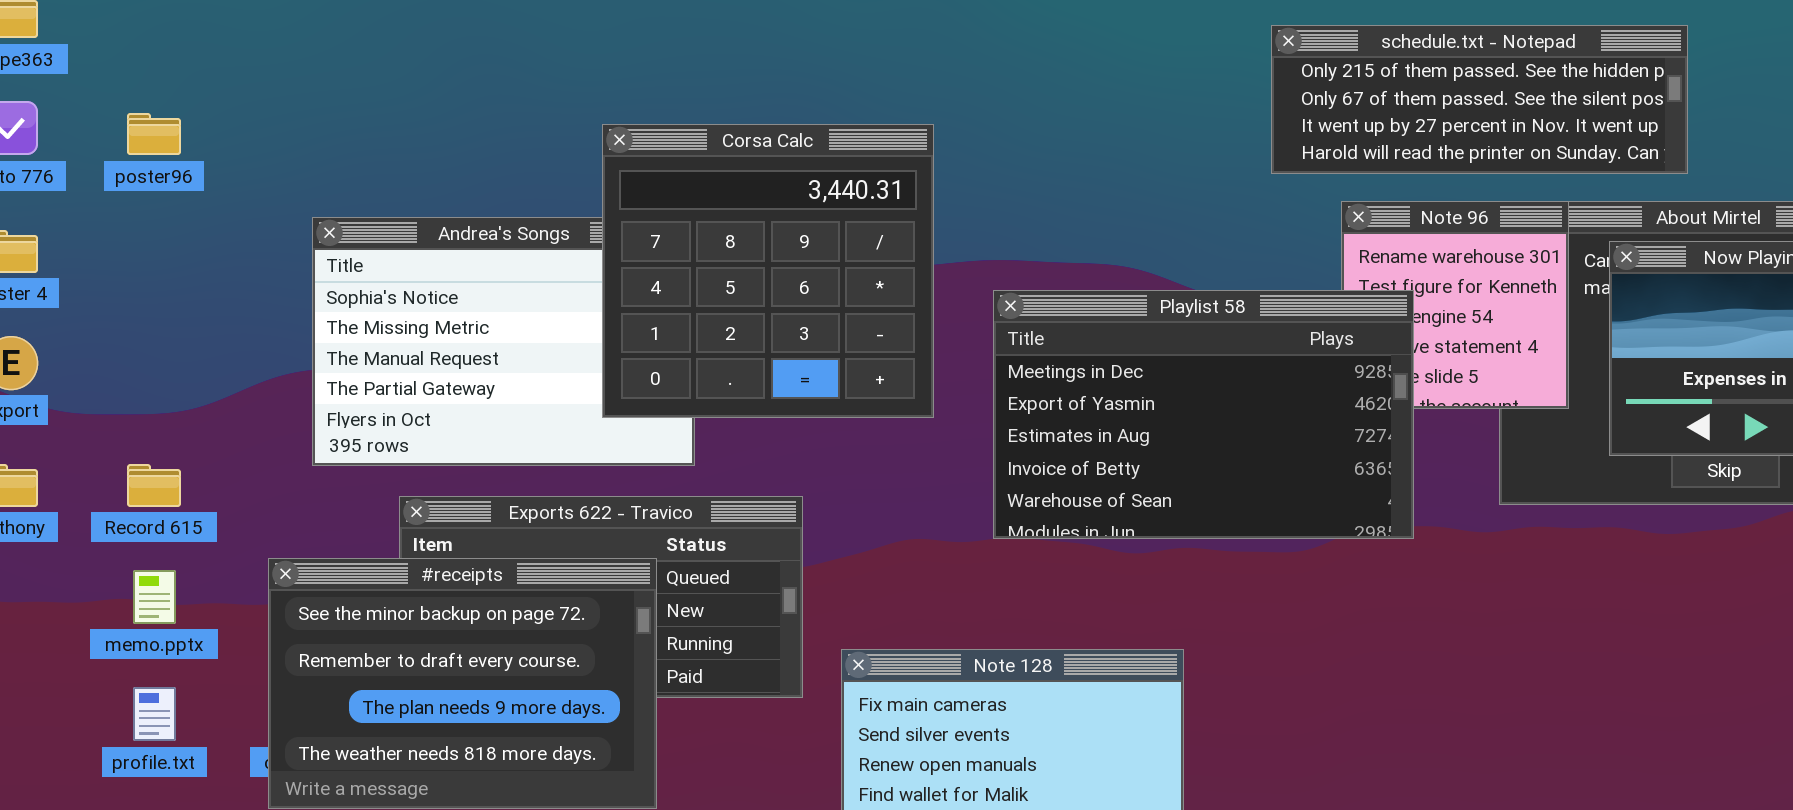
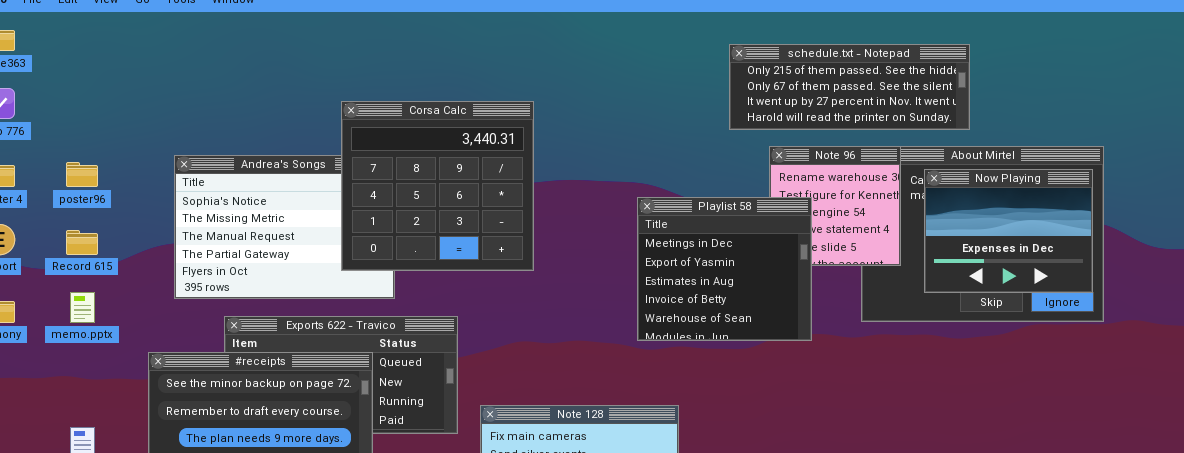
poster96: [127,113,181,155] -> [66,162,98,187], moved
Playlist 58: [993,290,1414,539] -> [637,197,812,341], resized
Record 615: [127,464,181,507] -> [66,230,98,255], moved
memo.pptx: [133,570,176,624] -> [70,292,95,323], moved

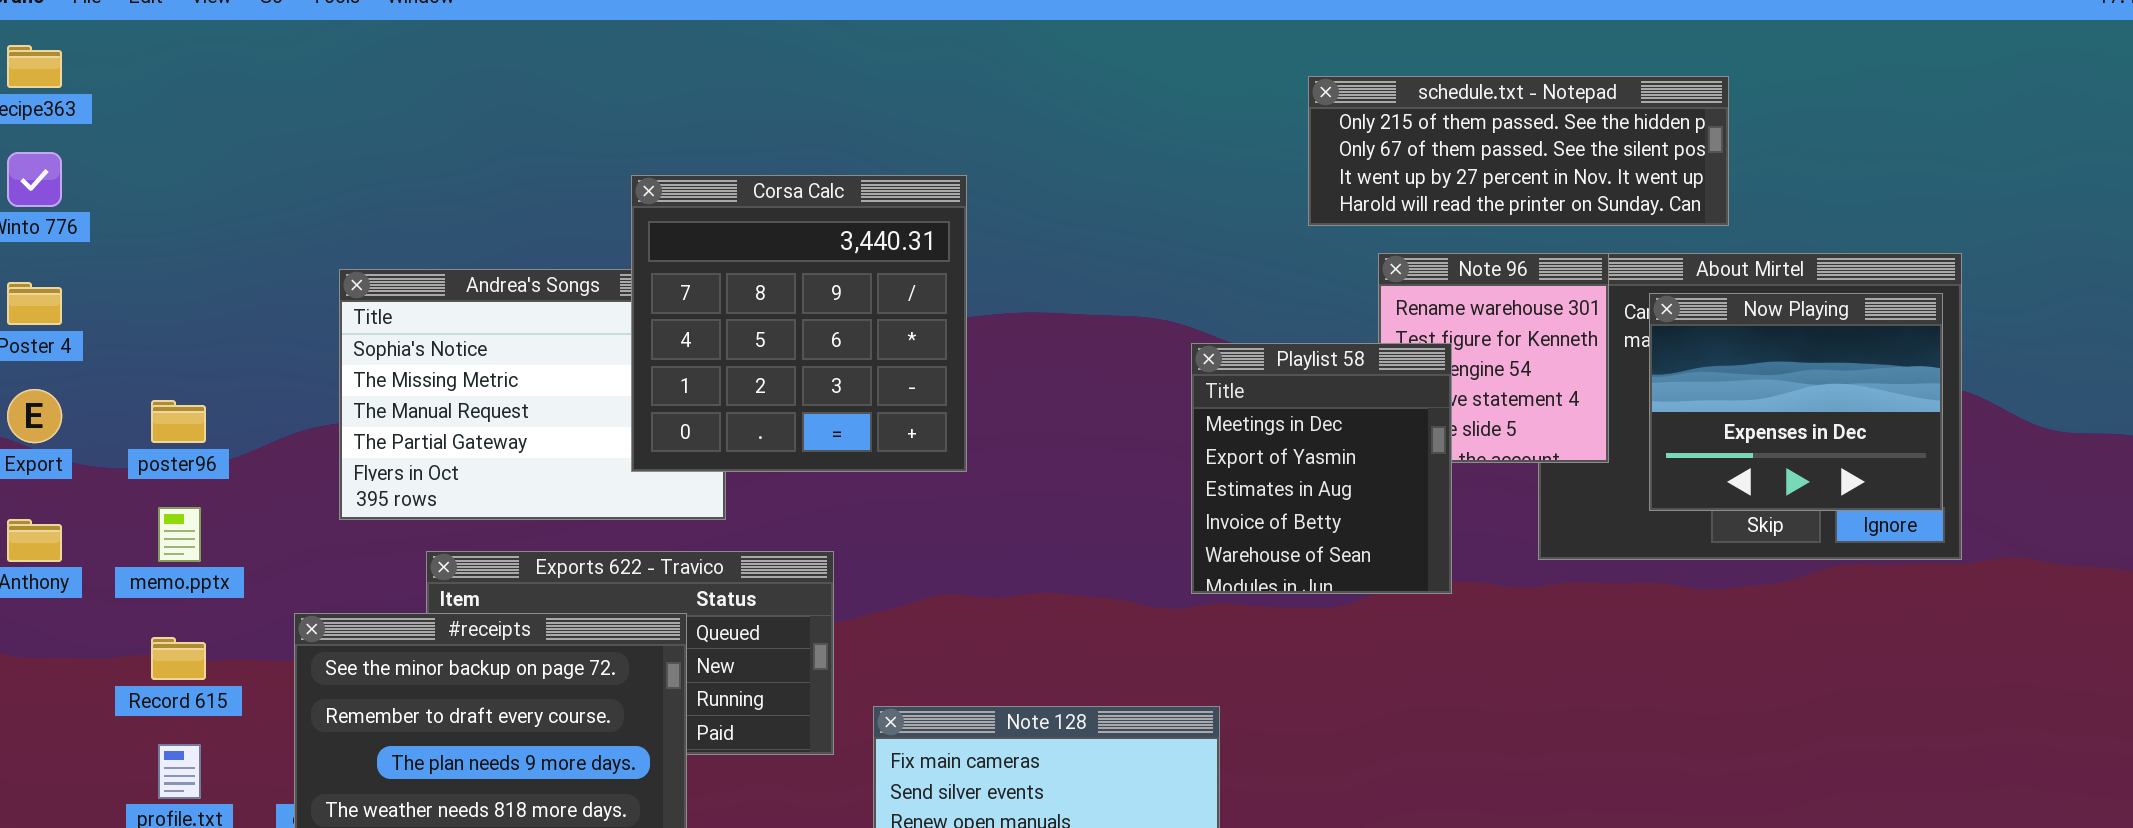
poster96: [66,162,98,187] -> [151,400,206,443], moved
Playlist 58: [637,197,812,341] -> [1191,343,1452,594], resized
Record 615: [66,230,98,255] -> [151,637,206,680], moved

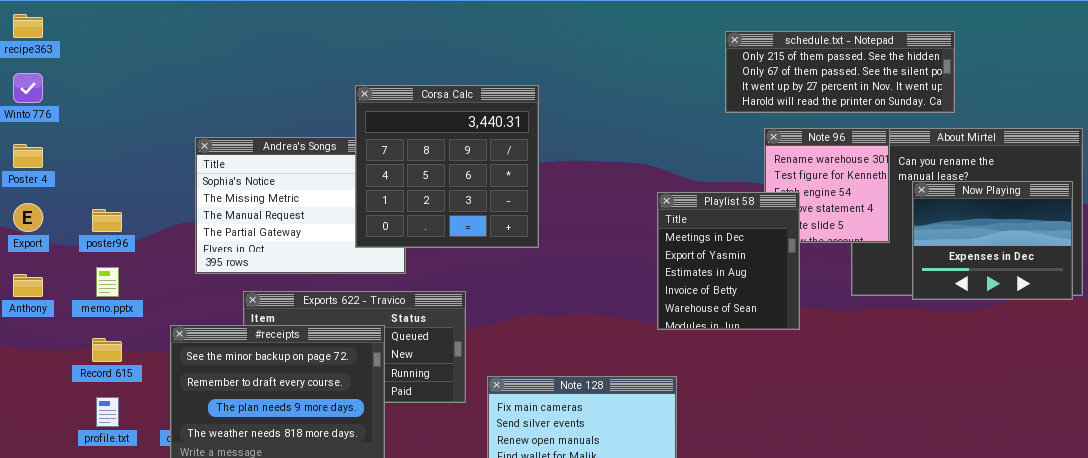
Now Playing: [1649,293,1943,511] -> [912,181,1073,300], moved
Playlist 58: [1191,343,1452,594] -> [657,192,800,330], moved

